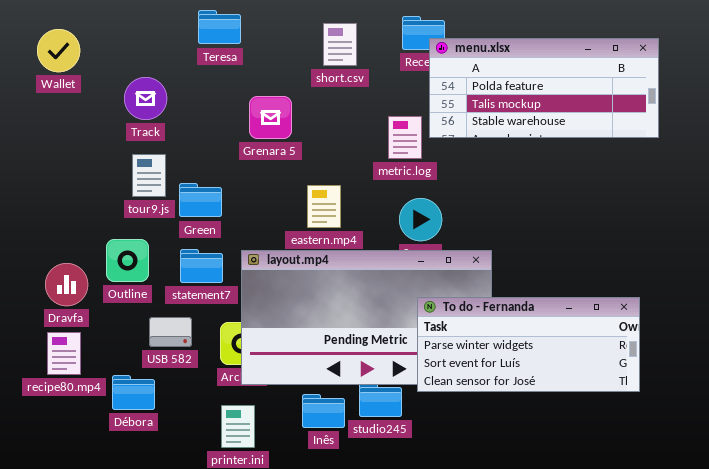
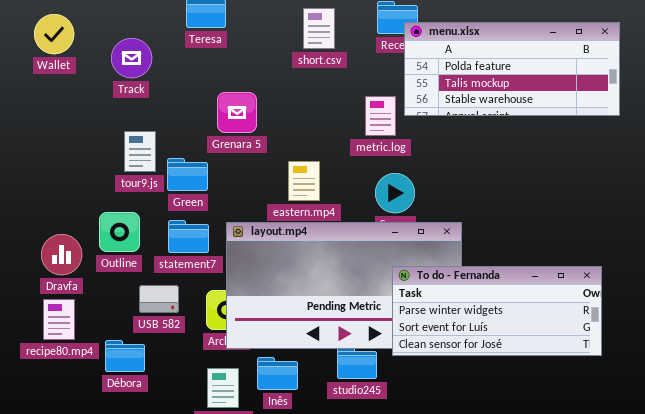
Track: [124,77,167,120] -> [111,38,152,78], moved
Grenara 5: [249,96,292,139] -> [217,92,257,133], moved
Inês: [302,394,345,428] -> [257,357,298,390], moved

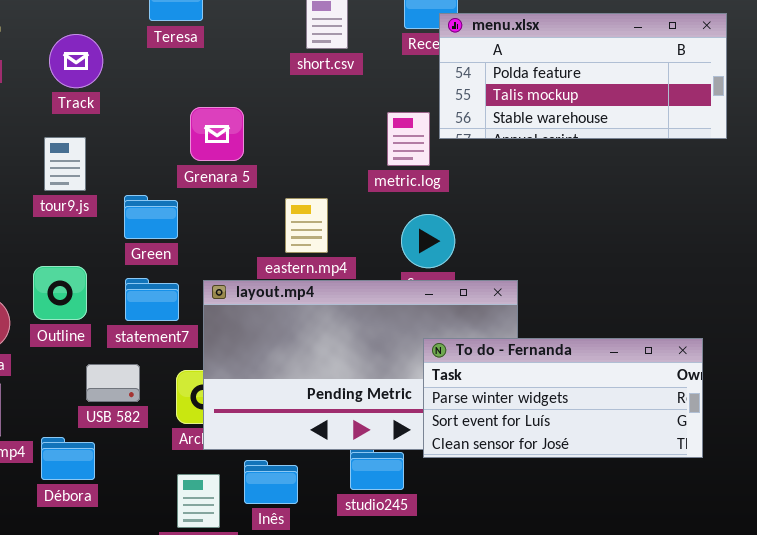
tour9.js: [124,131,156,172] -> [44,137,86,191], moved

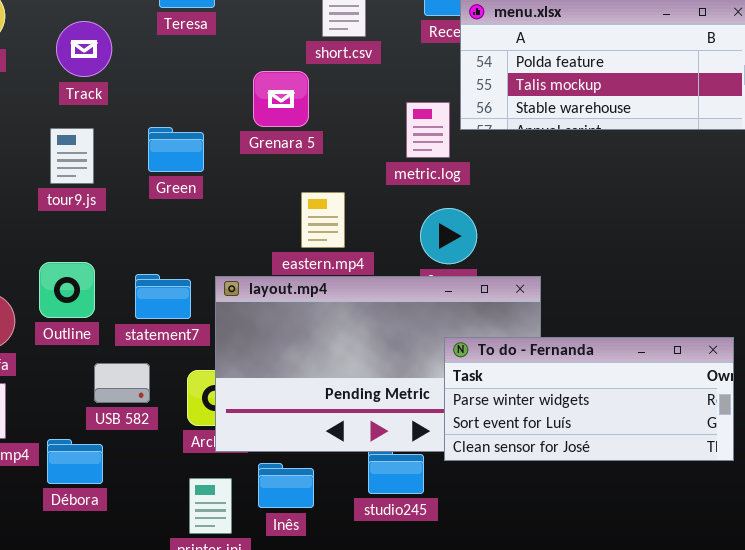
Grenara 5: [190,107,244,161] -> [253,71,309,127], moved
Green: [124,195,178,239] -> [148,127,204,172], moved

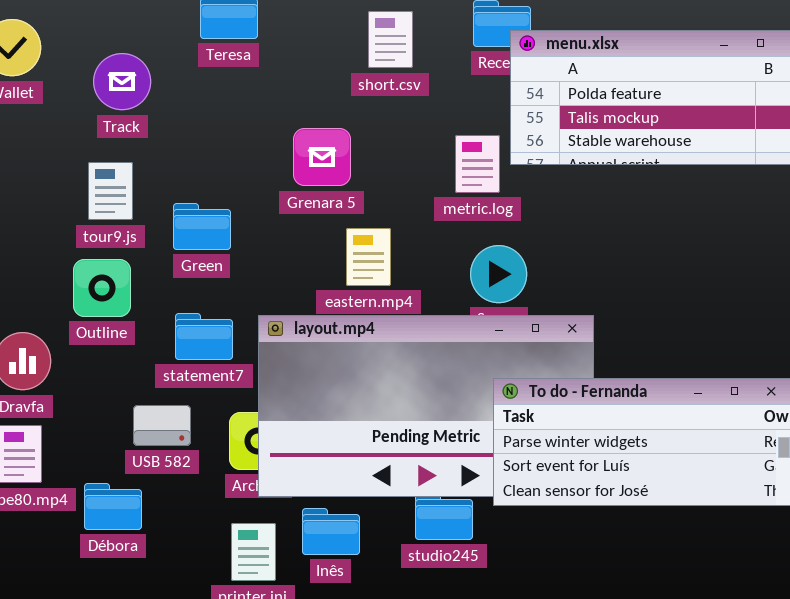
Grenara 5: [253,71,309,127] -> [293,128,351,186], moved
Green: [148,127,204,172] -> [173,203,231,250], moved
Outline: [39,262,95,318] -> [73,259,131,317], moved

